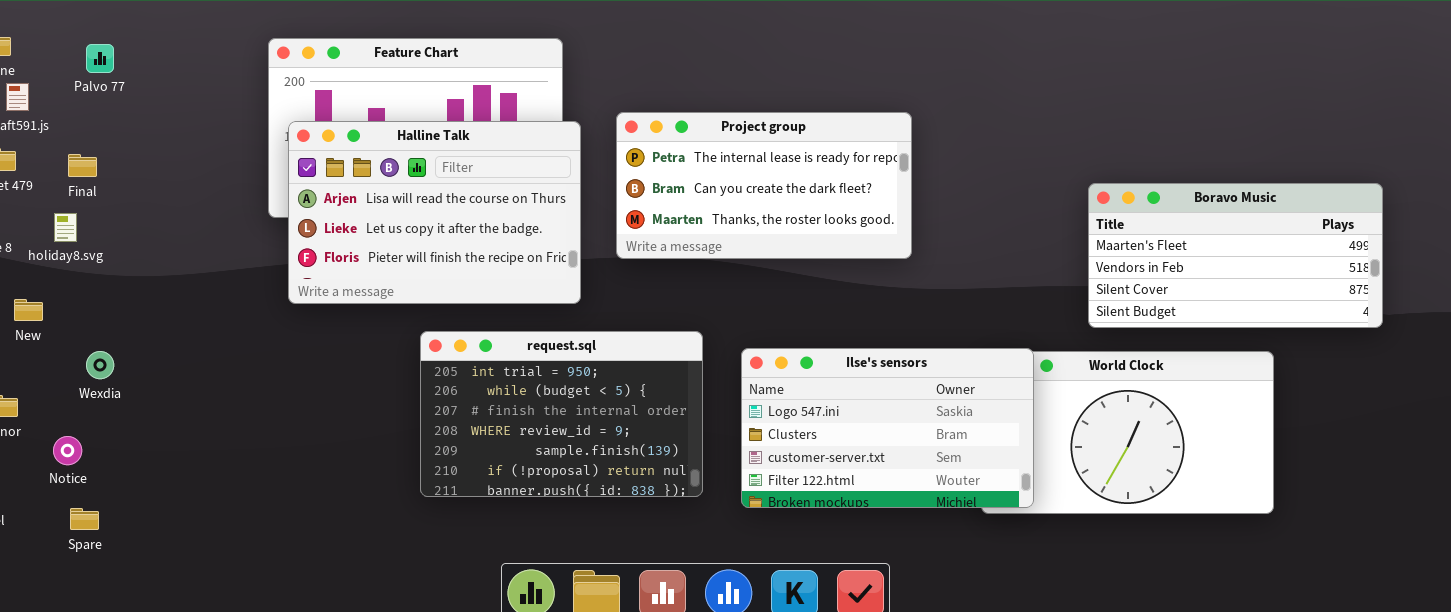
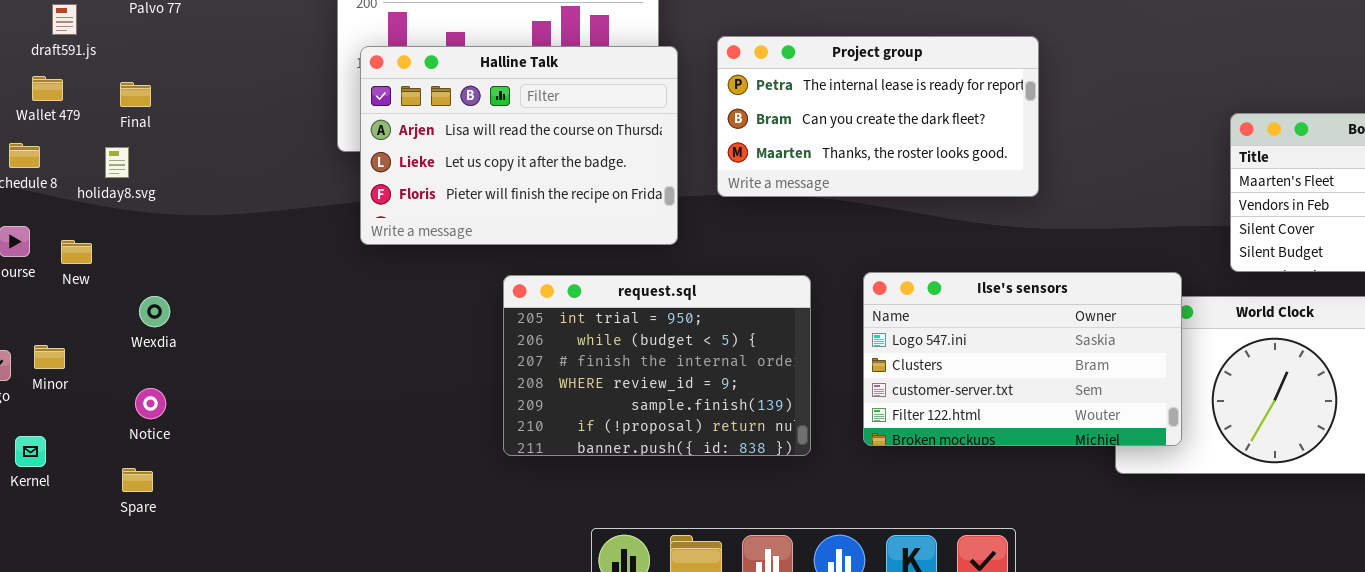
Ilse's sensors: [741,348,1034,508] -> [863,272,1182,446], moved
Notice: [53,436,82,465] -> [135,388,166,419], moved

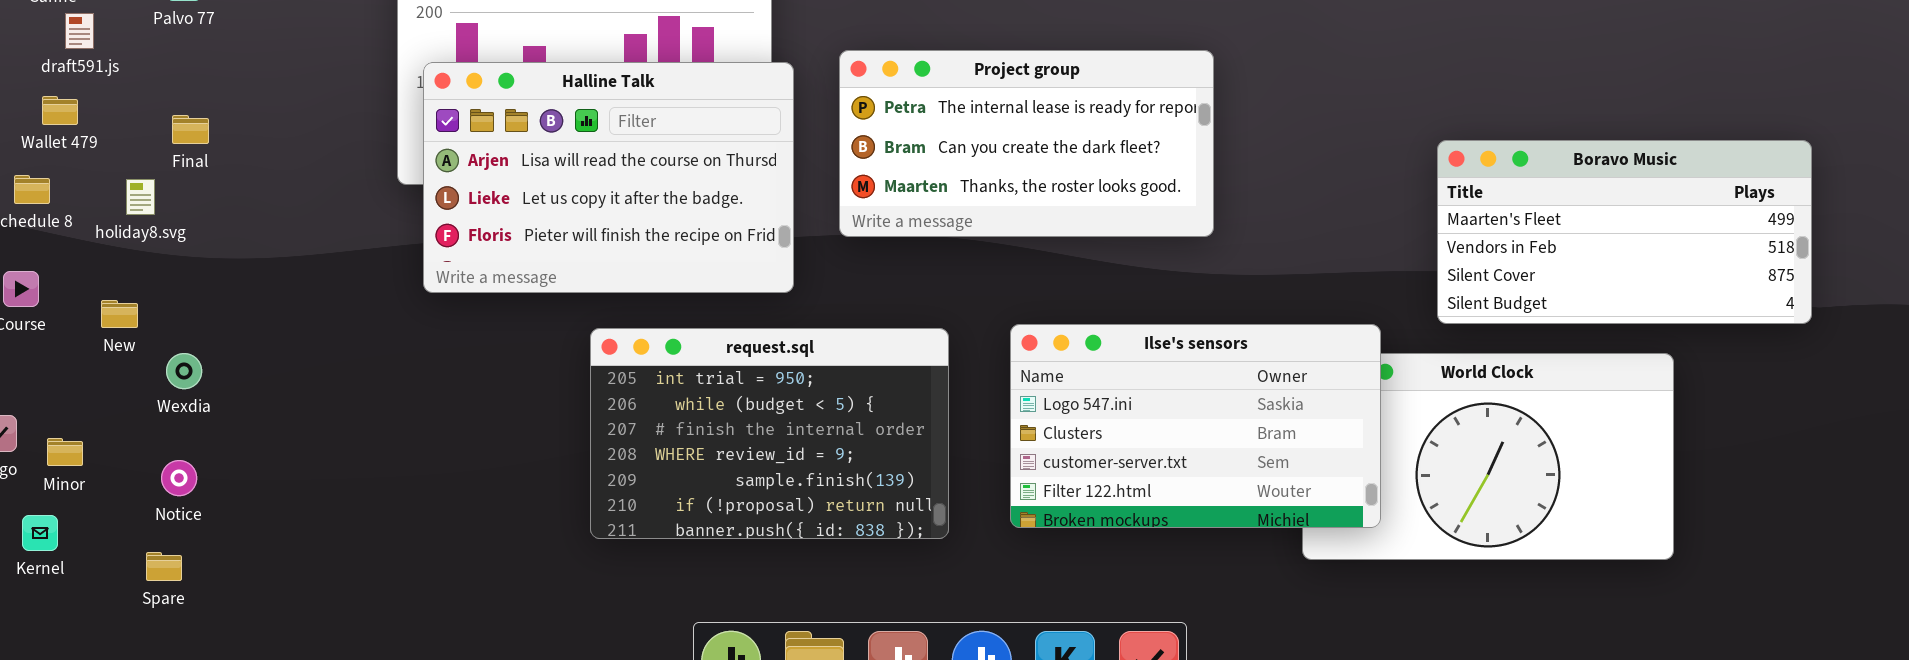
Final: [120,82,151,107] -> [172,115,209,144], moved
New: [61,240,92,264] -> [101,300,138,328], moved
Minor: [34,345,65,369] -> [47,438,83,466], moved

